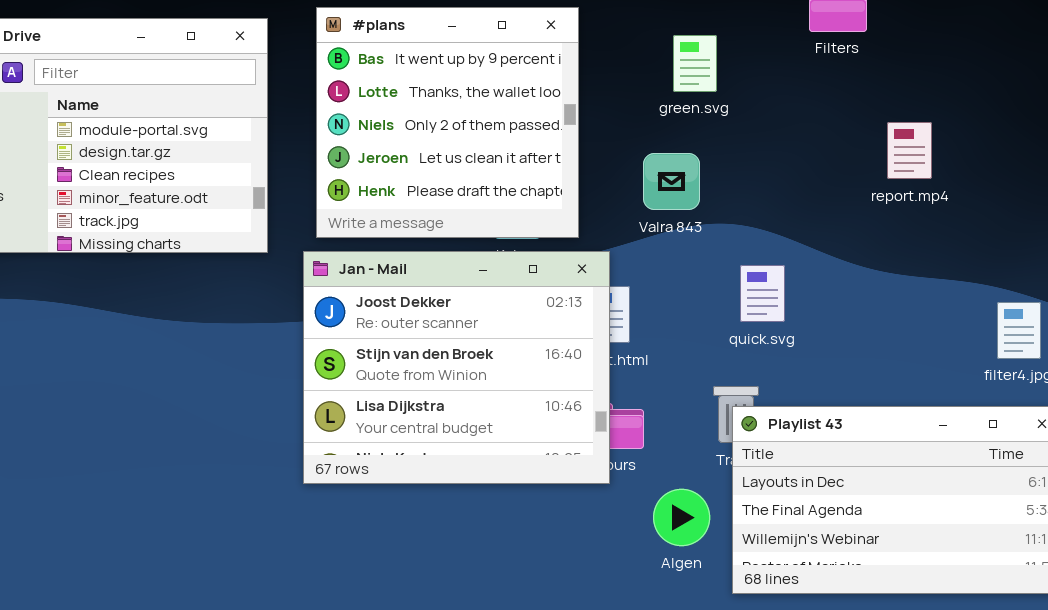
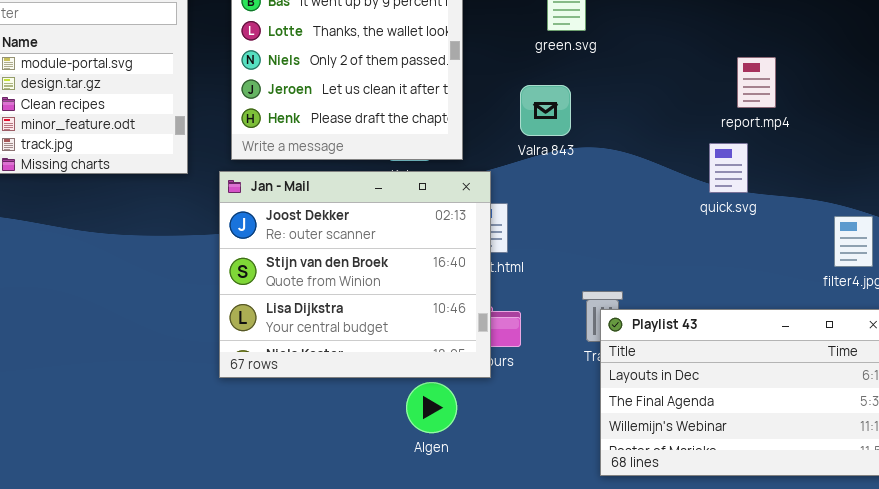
quick.svg: [740,265,785,322] -> [709,143,748,193], moved
Algen: [653,489,710,546] -> [406,382,457,433], moved

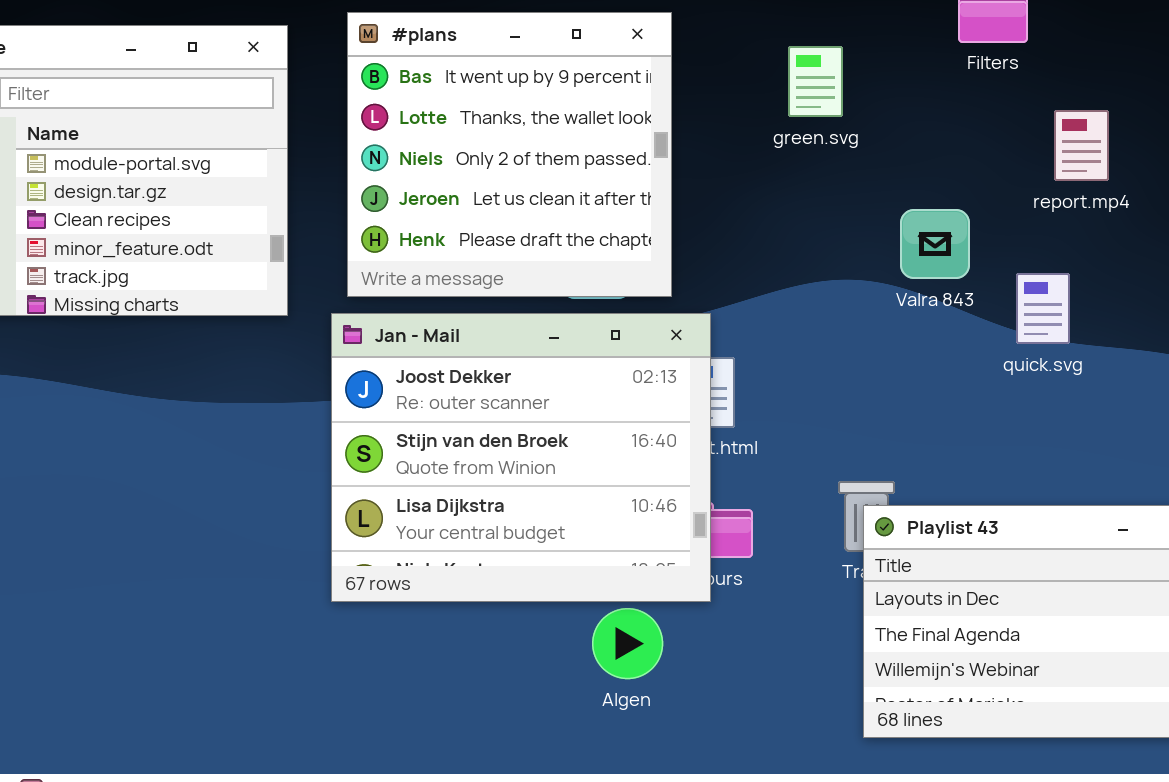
report.mp4: [737,57,776,108] -> [1054,110,1109,181], moved
Valra 843: [520,85,571,136] -> [900,209,970,279], moved

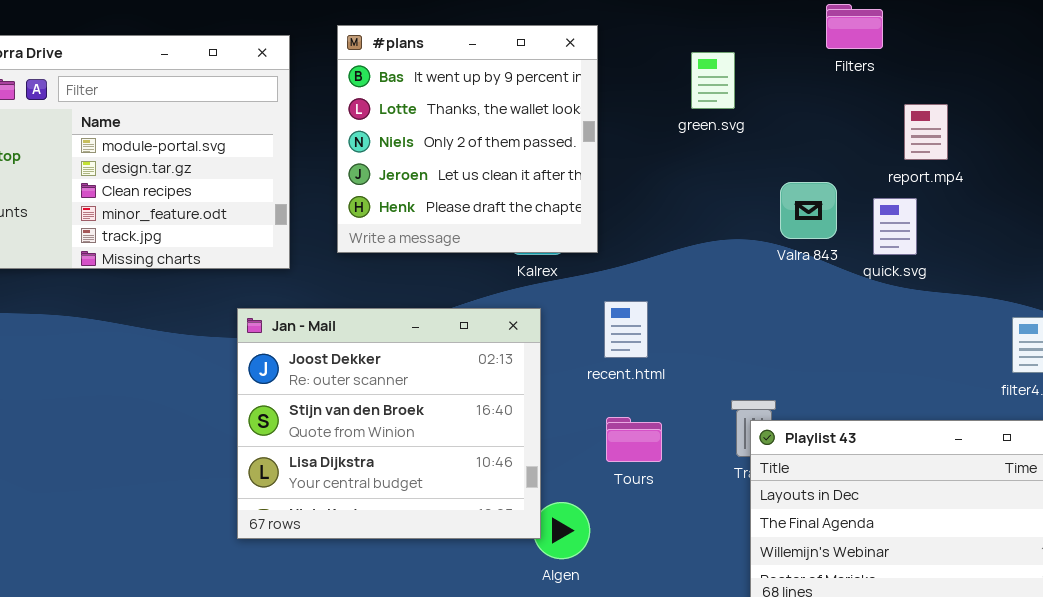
quick.svg: [1016,273,1070,344] -> [873,198,917,255], moved
Jan - Mail: [331,313,711,602] -> [237,308,541,539], moved

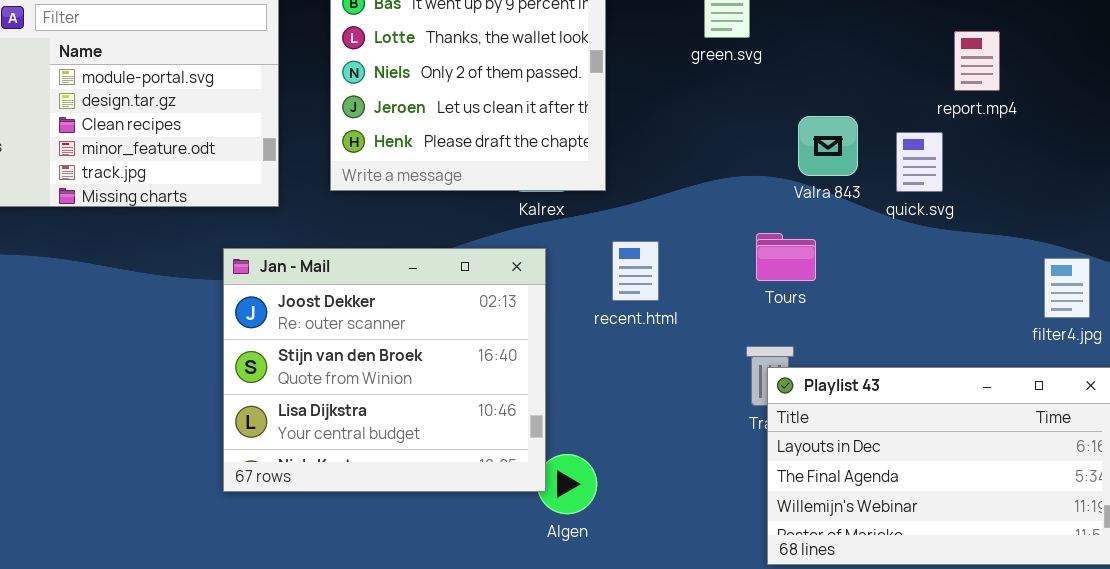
report.mp4: [904,104,948,160] -> [954,31,1000,91], moved
Tours: [606,417,662,462] -> [756,233,816,281], moved

